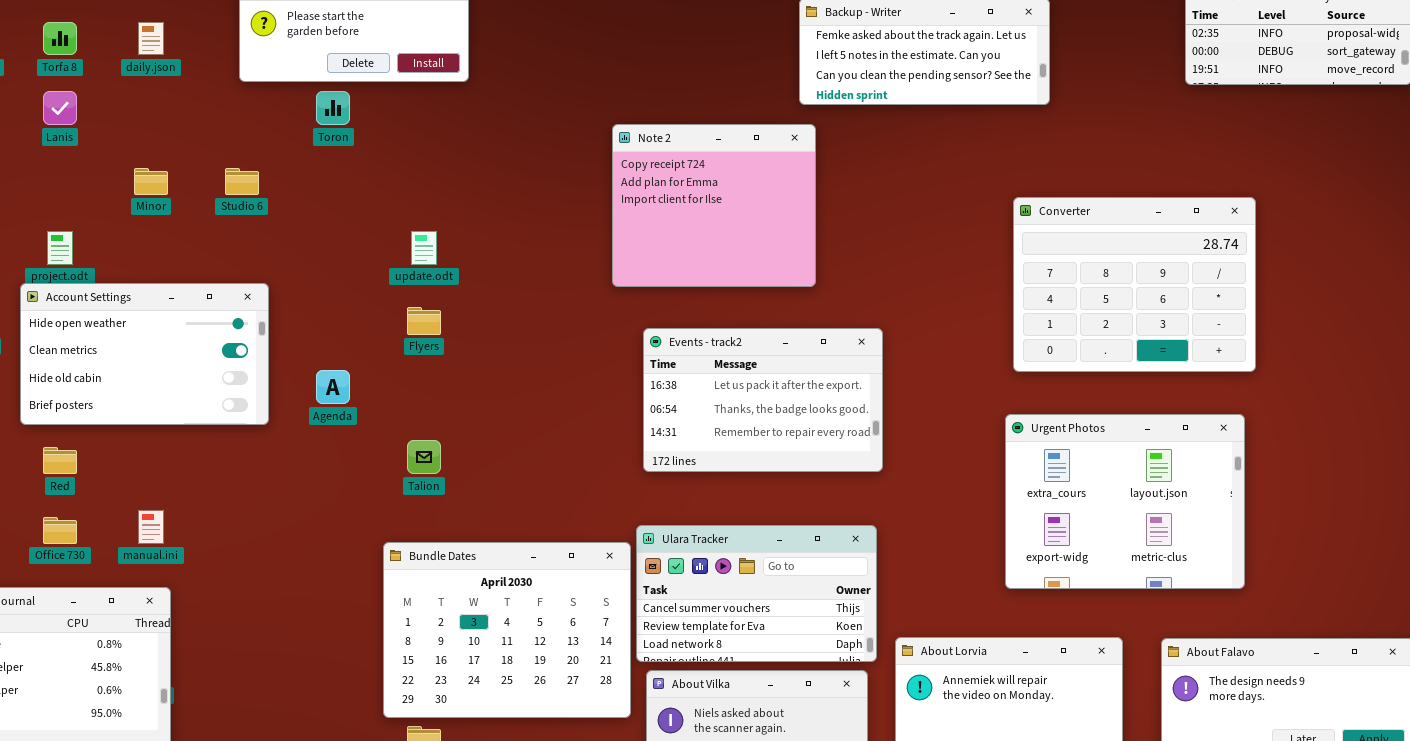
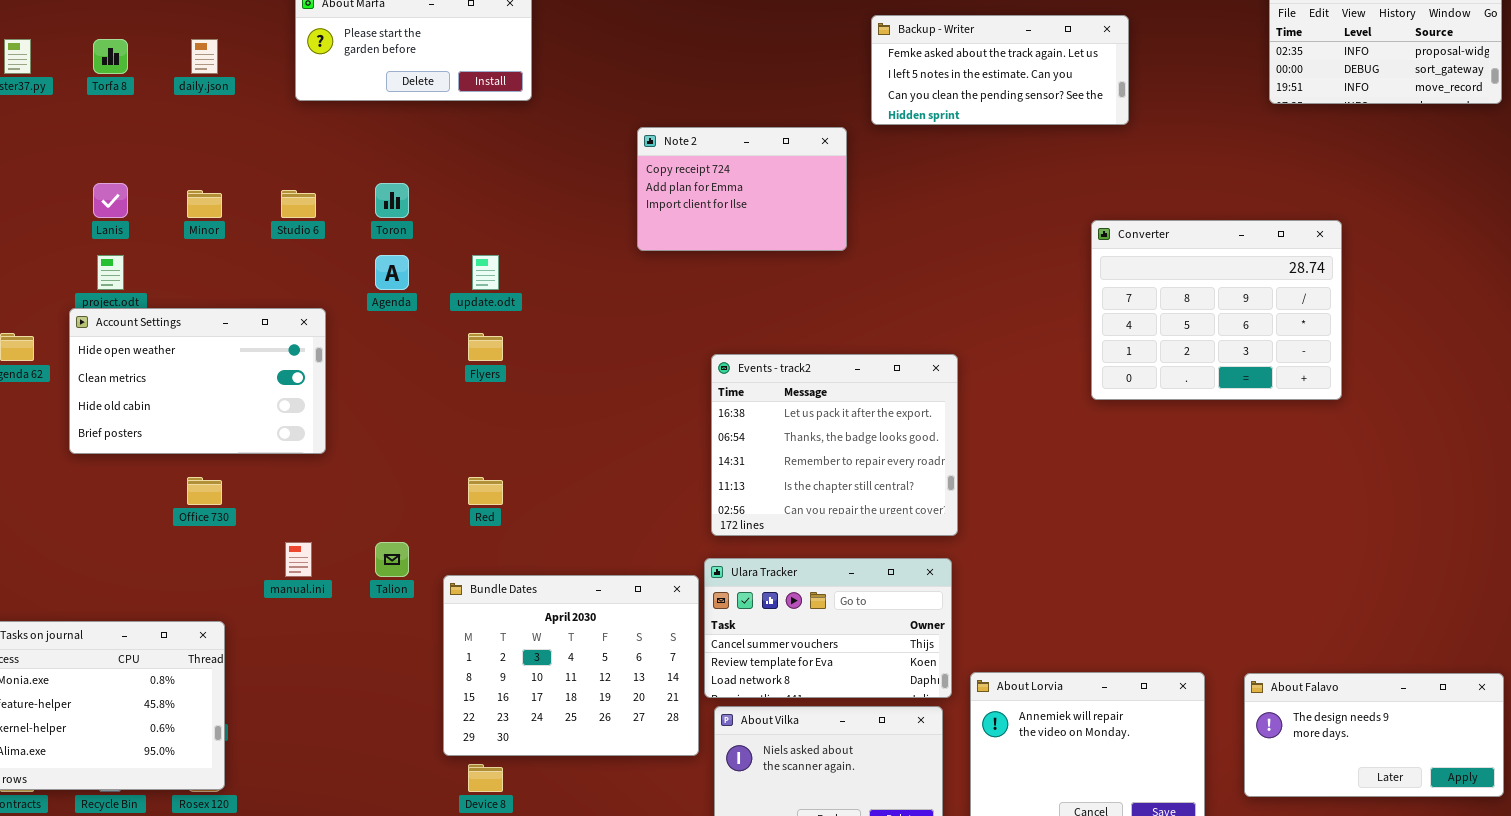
Lanis: [43,91,77,125] -> [93,183,128,218], moved
Toron: [316,91,350,125] -> [375,183,409,218], moved
Note 2: [612,124,816,287] -> [637,127,847,251], moved, resized
Events - track2: [643,328,883,472] -> [711,354,958,536], resized
Agenda: [316,370,350,404] -> [375,255,409,290], moved
Urgent Photos: [1005,414,1245,589] -> none, closed
Talion: [407,440,441,474] -> [375,542,409,577], moved
Red: [43,447,77,474] -> [468,477,503,505], moved
manual.ini: [138,510,164,544] -> [285,542,312,577], moved
Office 730: [43,517,77,544] -> [187,477,222,505], moved

